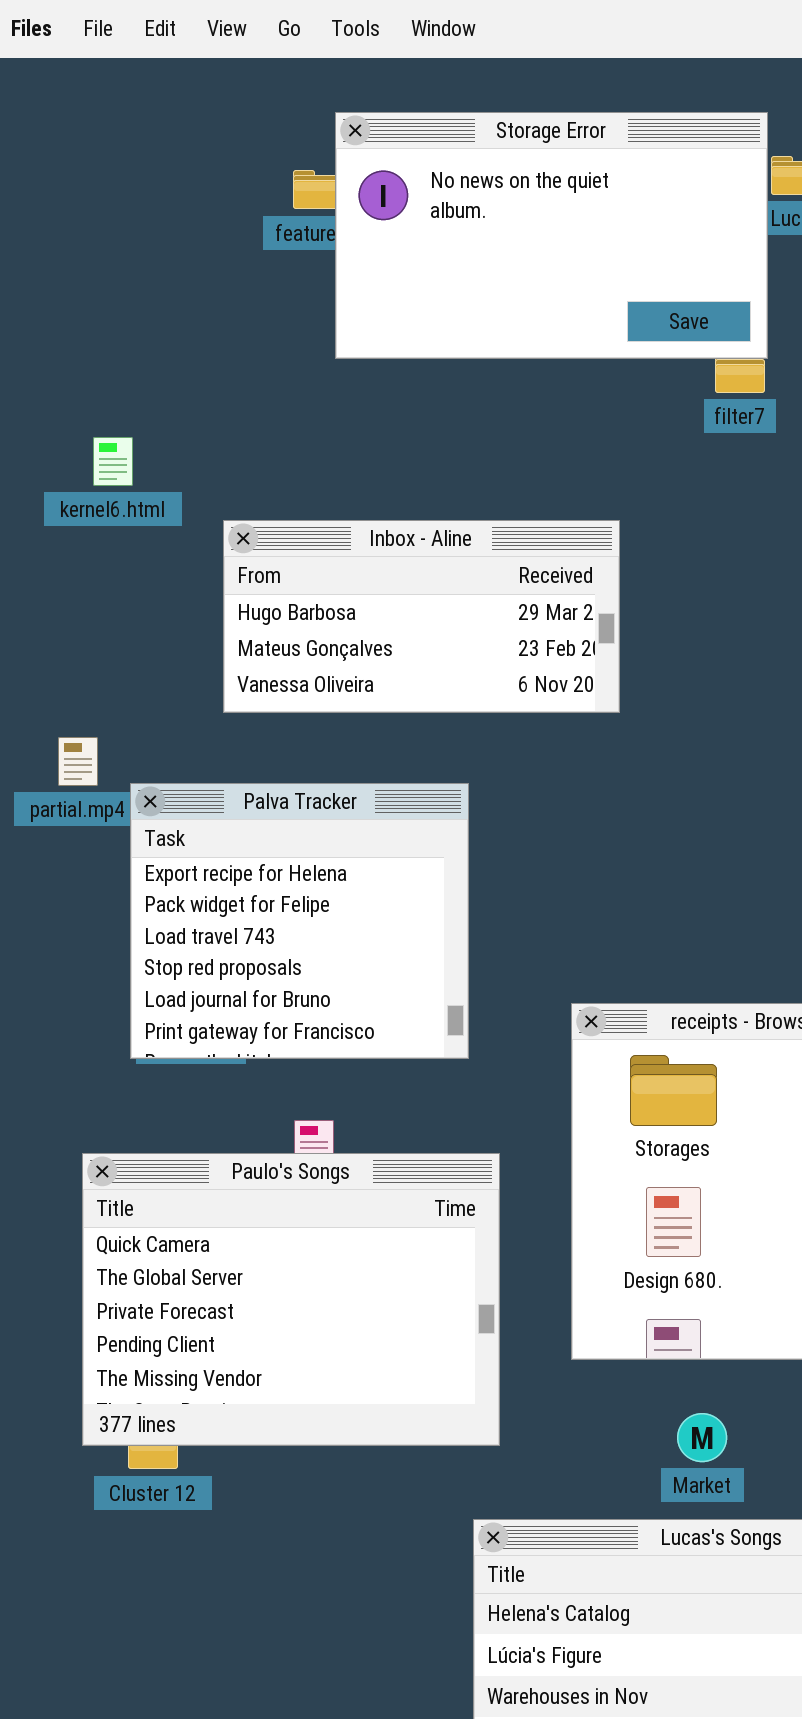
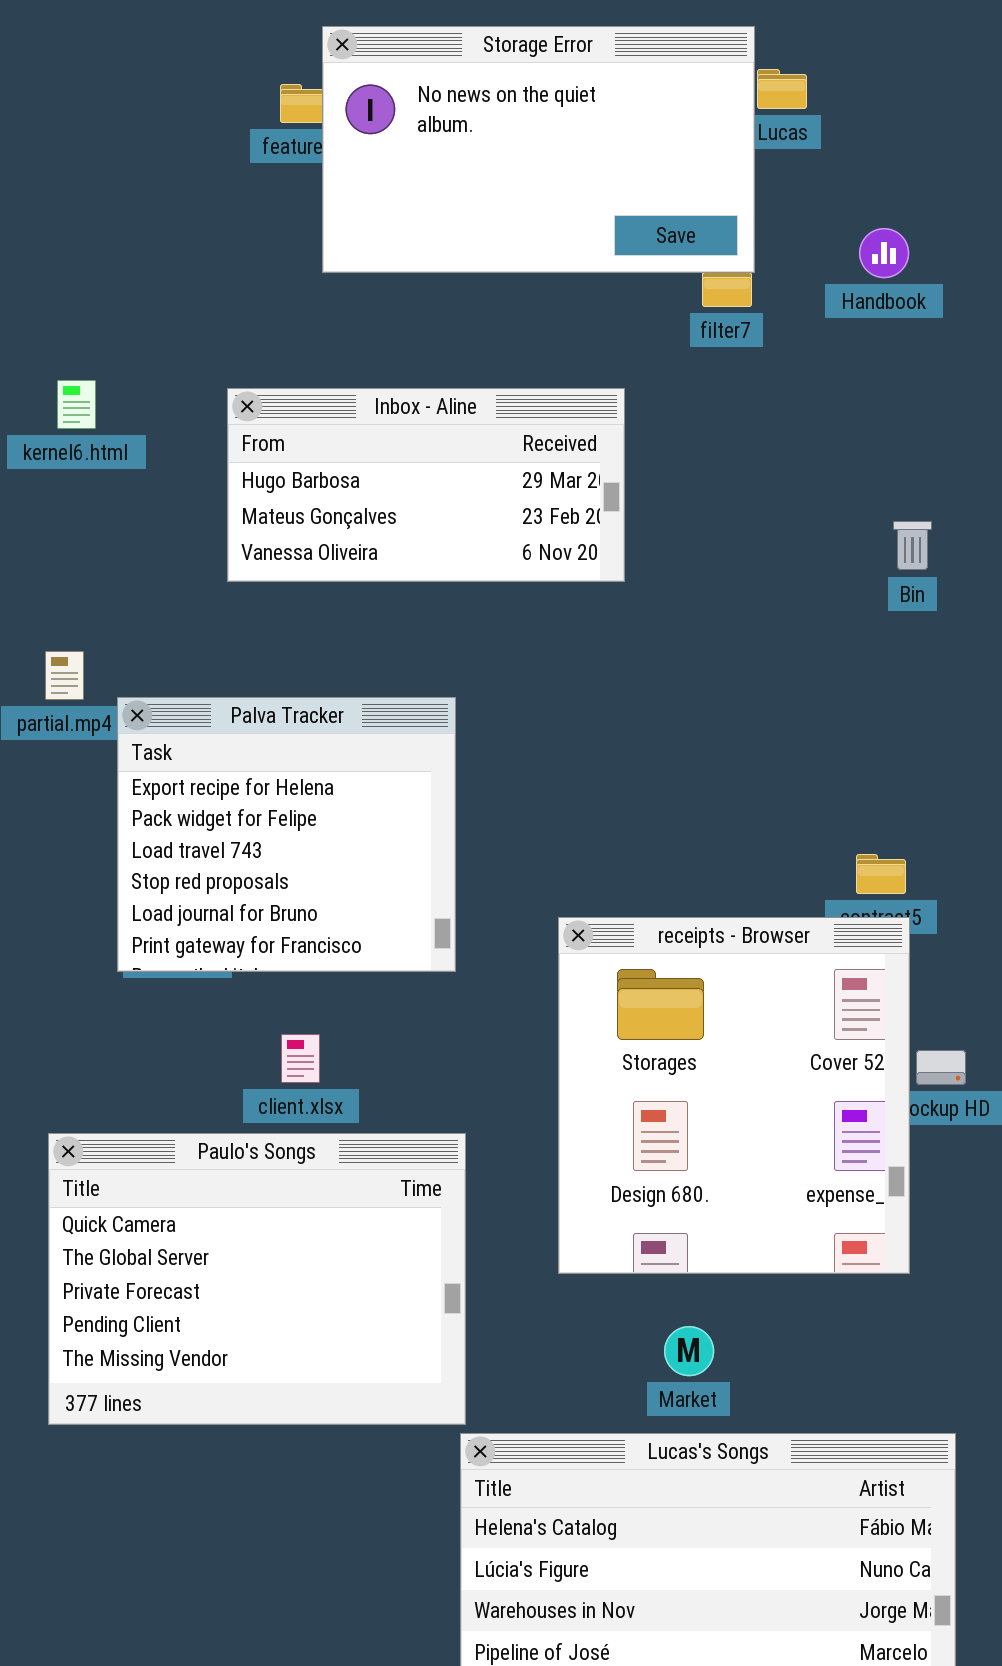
kernel6.html: [93,437,133,486] -> [57,380,96,429], moved
Inbox - Aline: [223,520,620,713] -> [227,388,625,582], moved
Paulo's Songs: [82,1153,500,1446] -> [48,1133,466,1425], moved

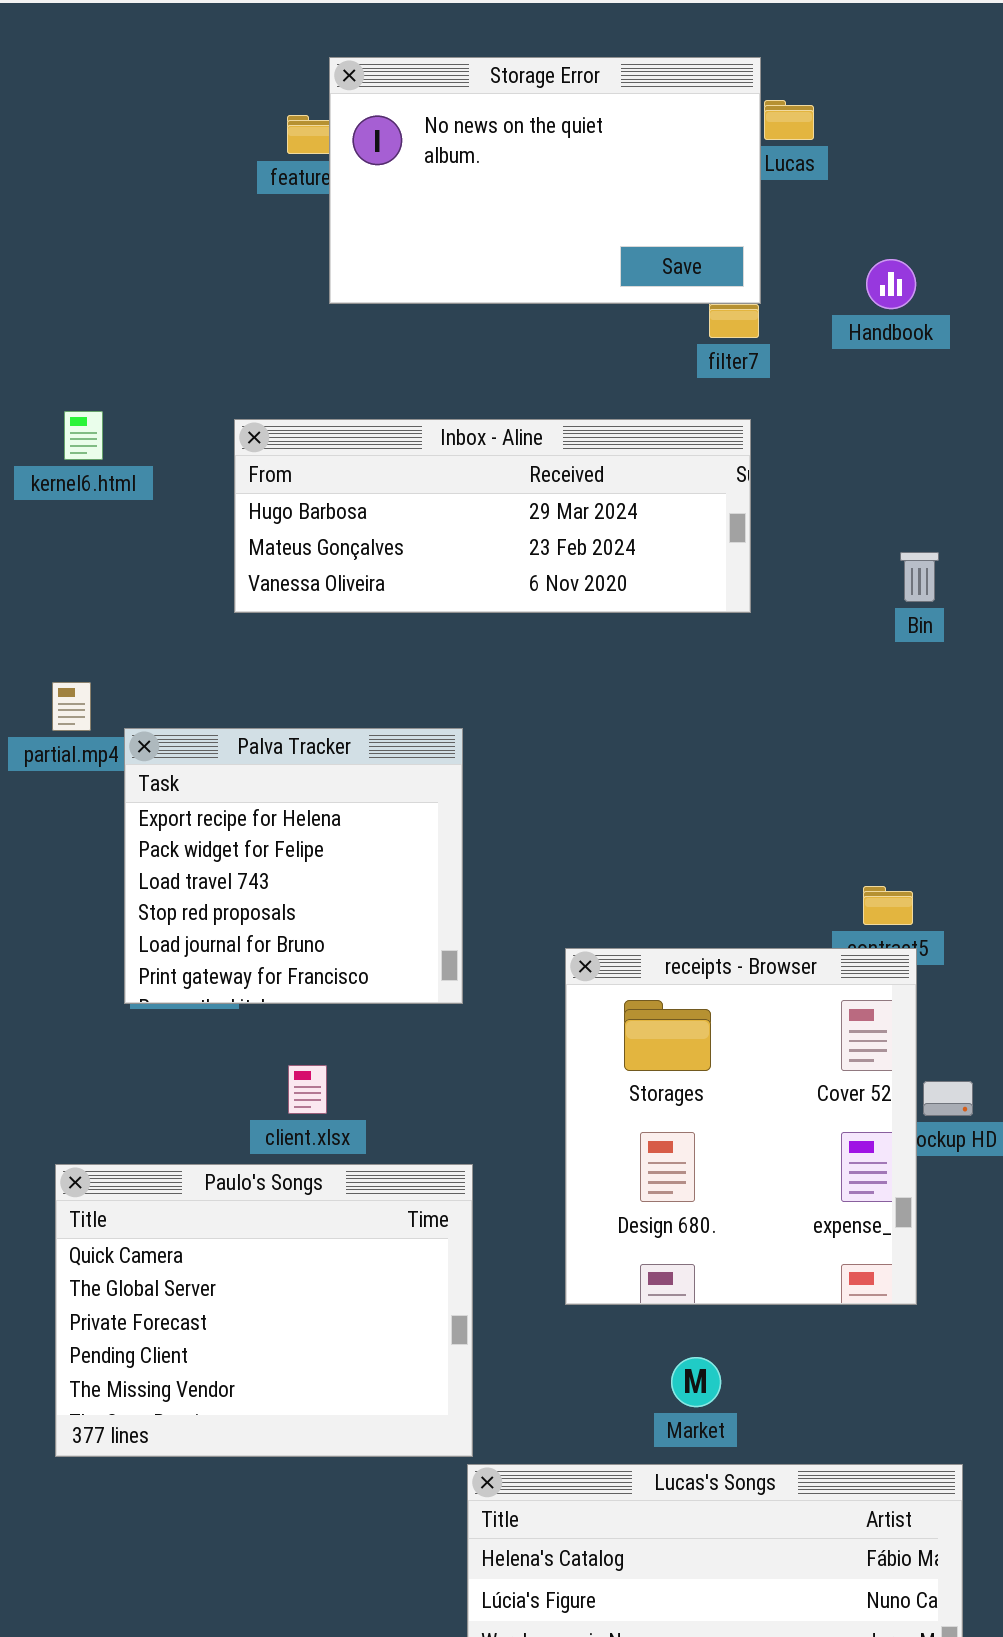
Inbox - Aline: [227,388,625,582] -> [234,419,751,613], resized

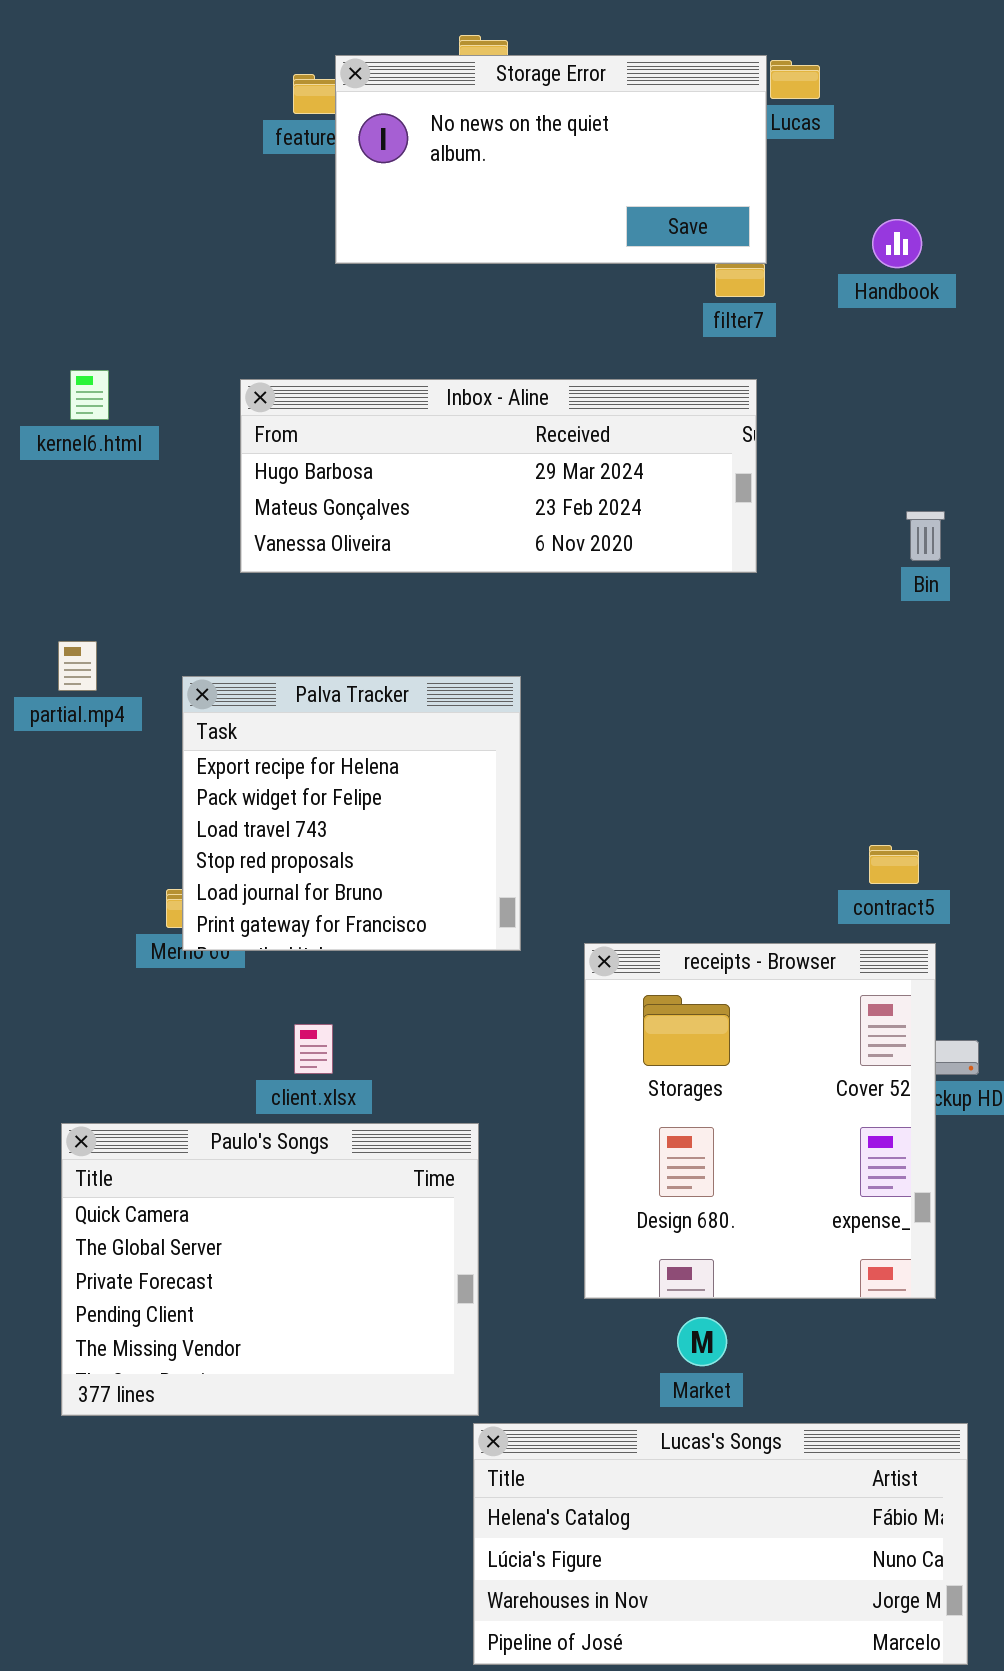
Storage Error: [329,57,761,304] -> [335,55,767,264], resized
Palva Tracker: [124,728,463,1004] -> [182,676,521,951], moved
receipts - Browser: [565,948,917,1305] -> [584,943,936,1299], moved

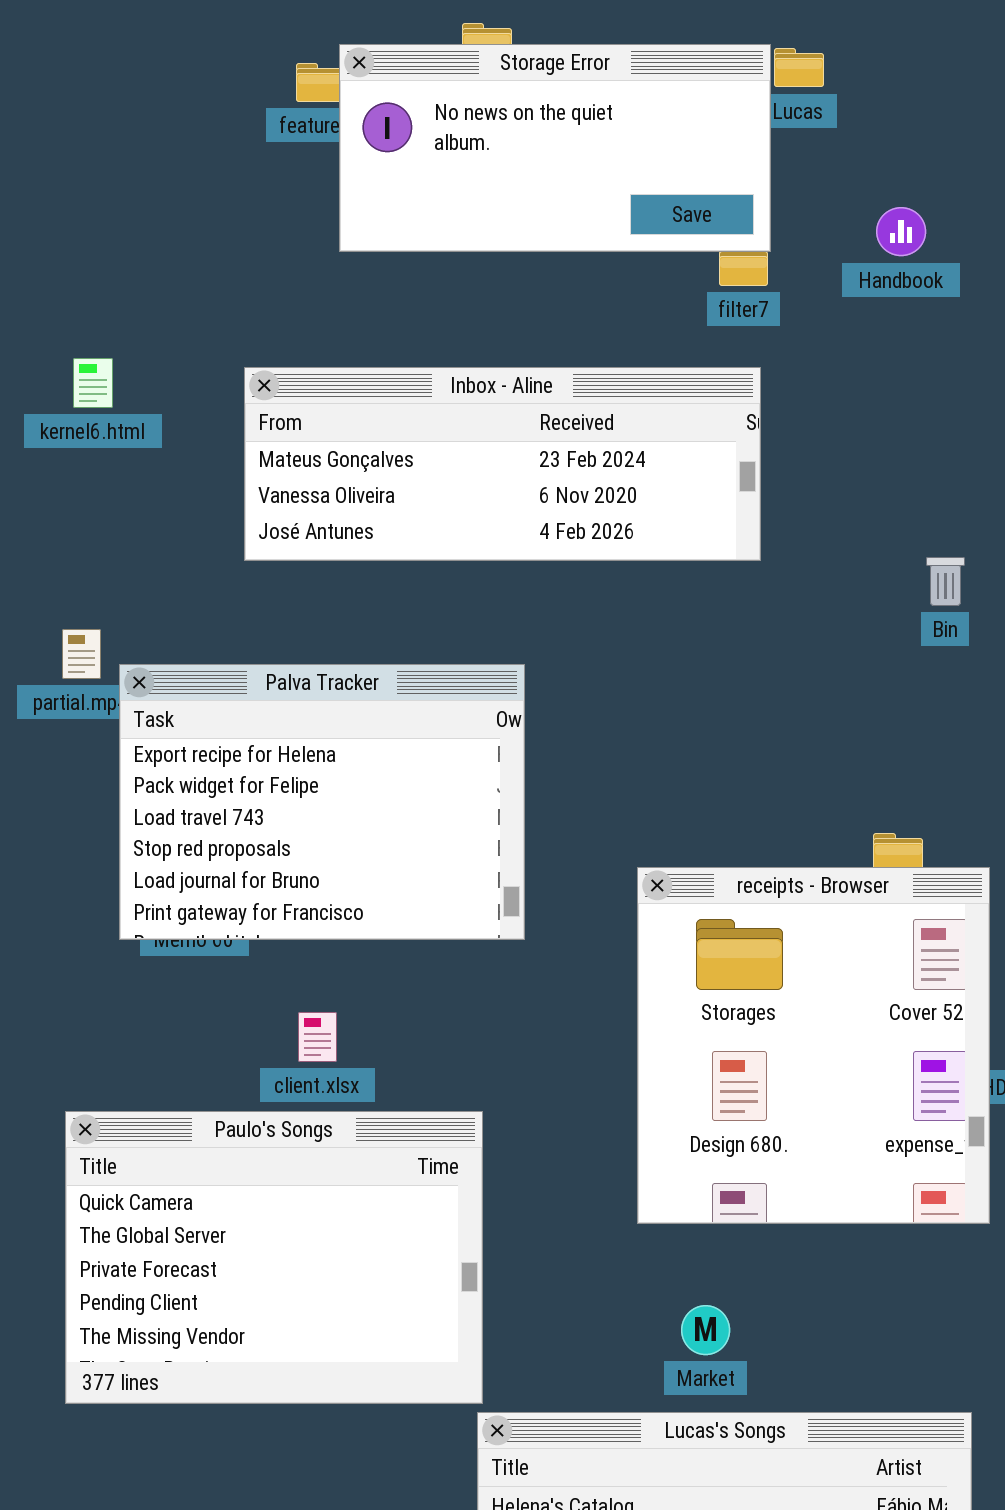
Inbox - Aline: [240,379,757,573] -> [244,367,761,561], scrolled down 1 row
Bin: [906,511,945,561] -> [926,557,965,606], moved
Palva Tracker: [182,676,521,951] -> [119,664,525,940], resized
receipts - Browser: [584,943,936,1299] -> [637,867,990,1224], moved

